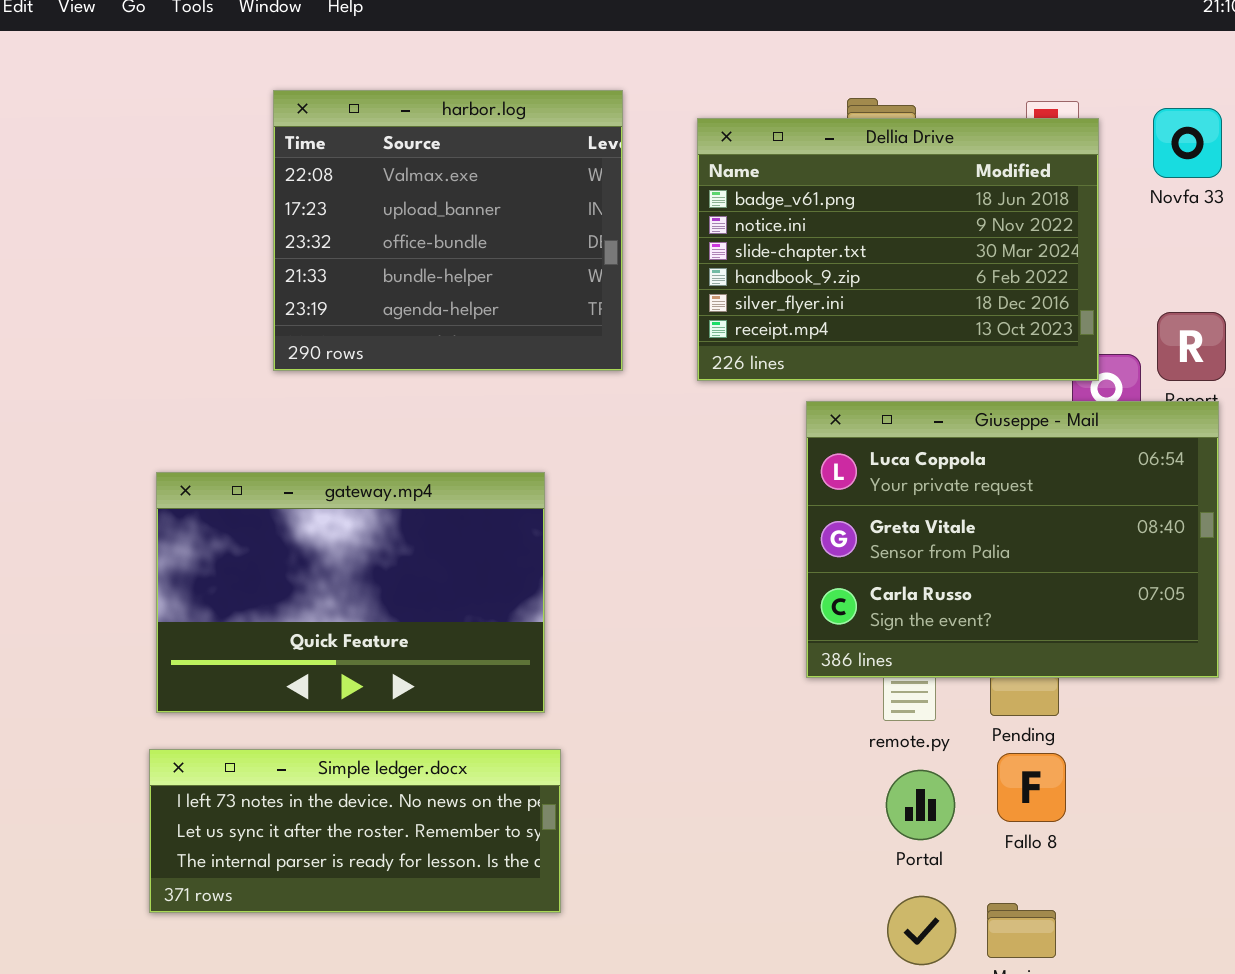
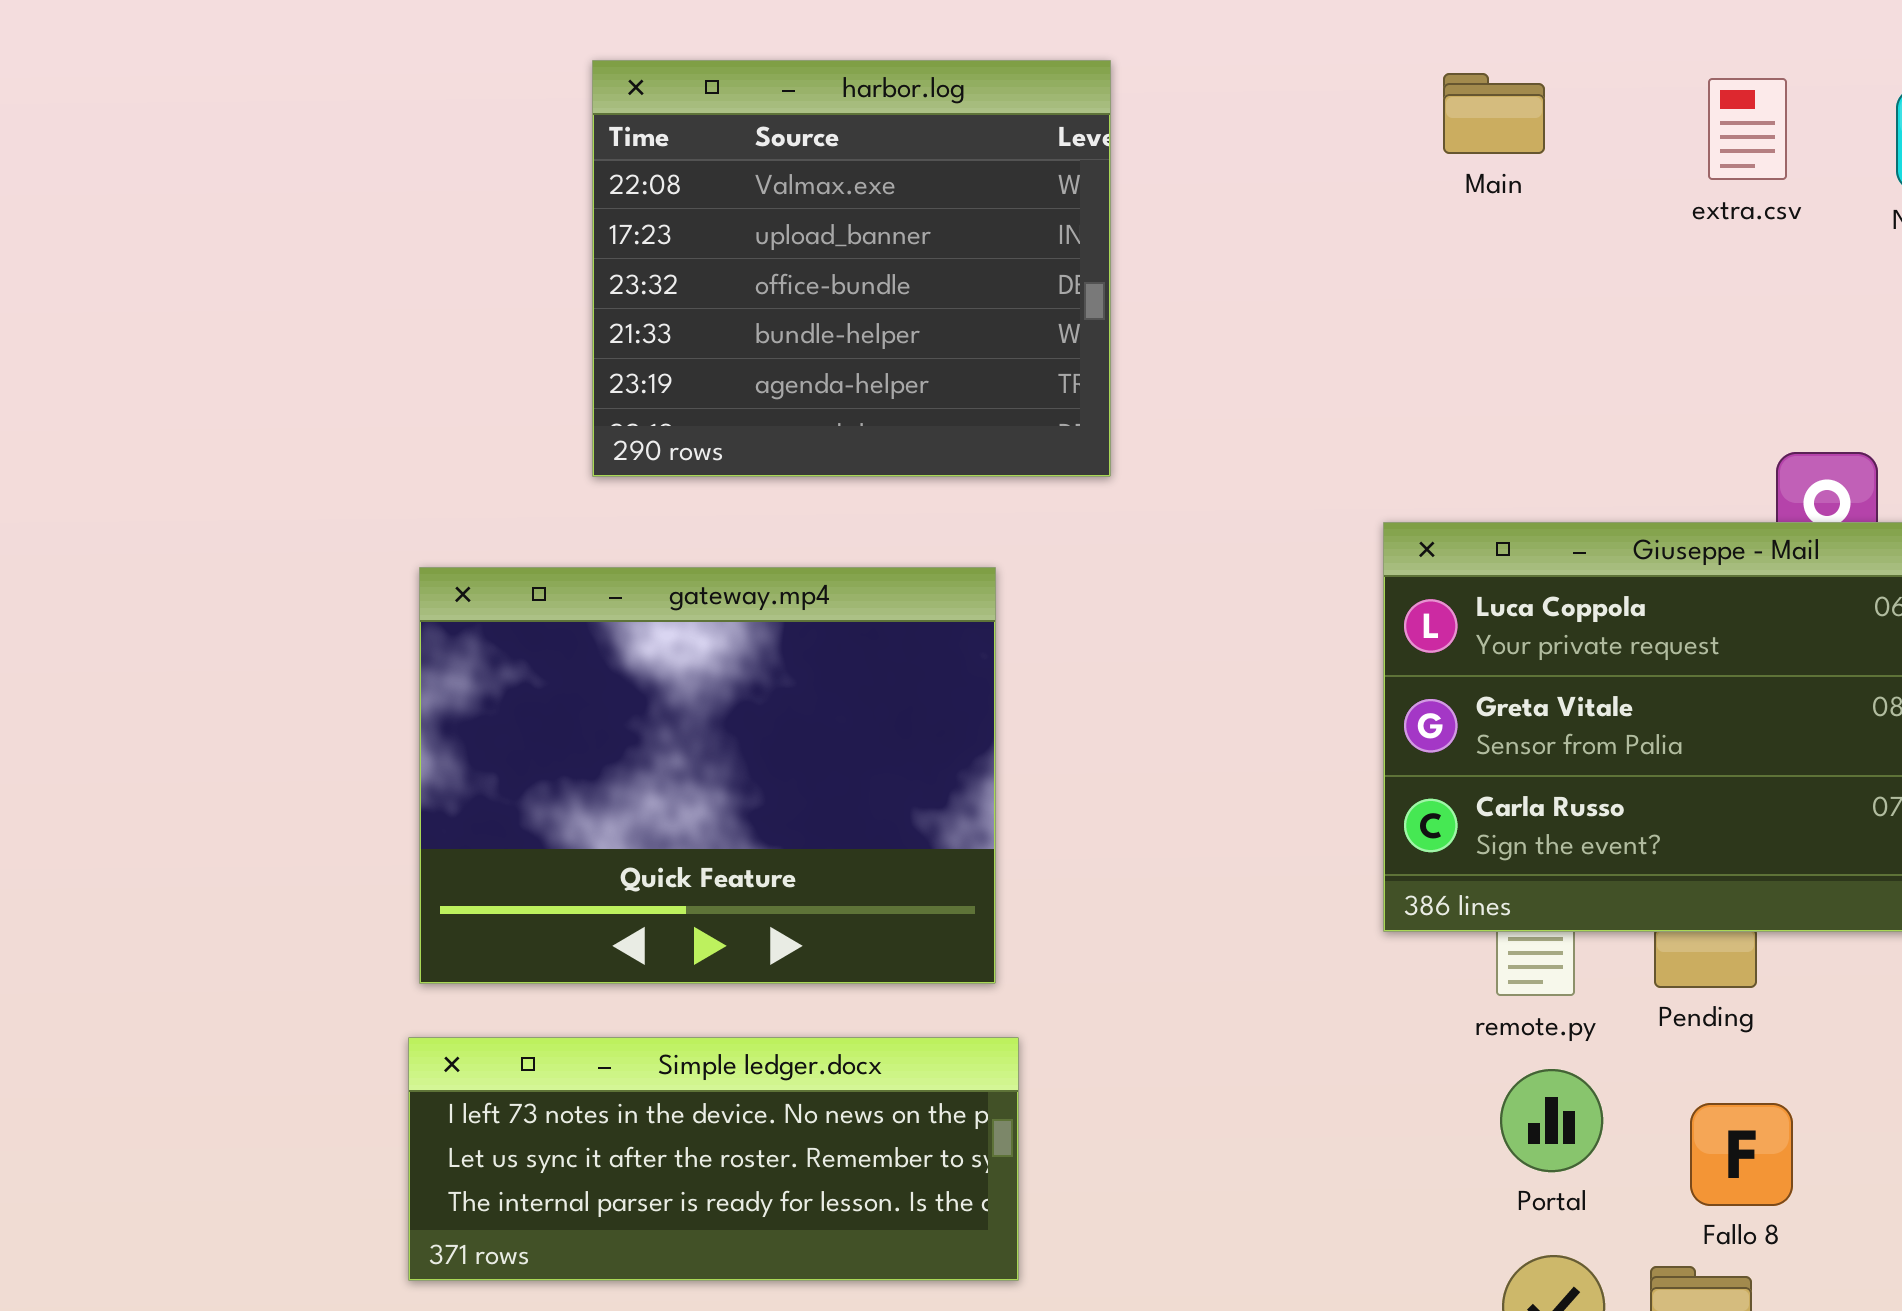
Dellia Drive: [697,118,1099,381] -> none, closed
gateway.mp4: [156,472,545,713] -> [419,567,996,984], resized
Fallo 8: [997,753,1066,822] -> [1690,1103,1793,1206], moved

